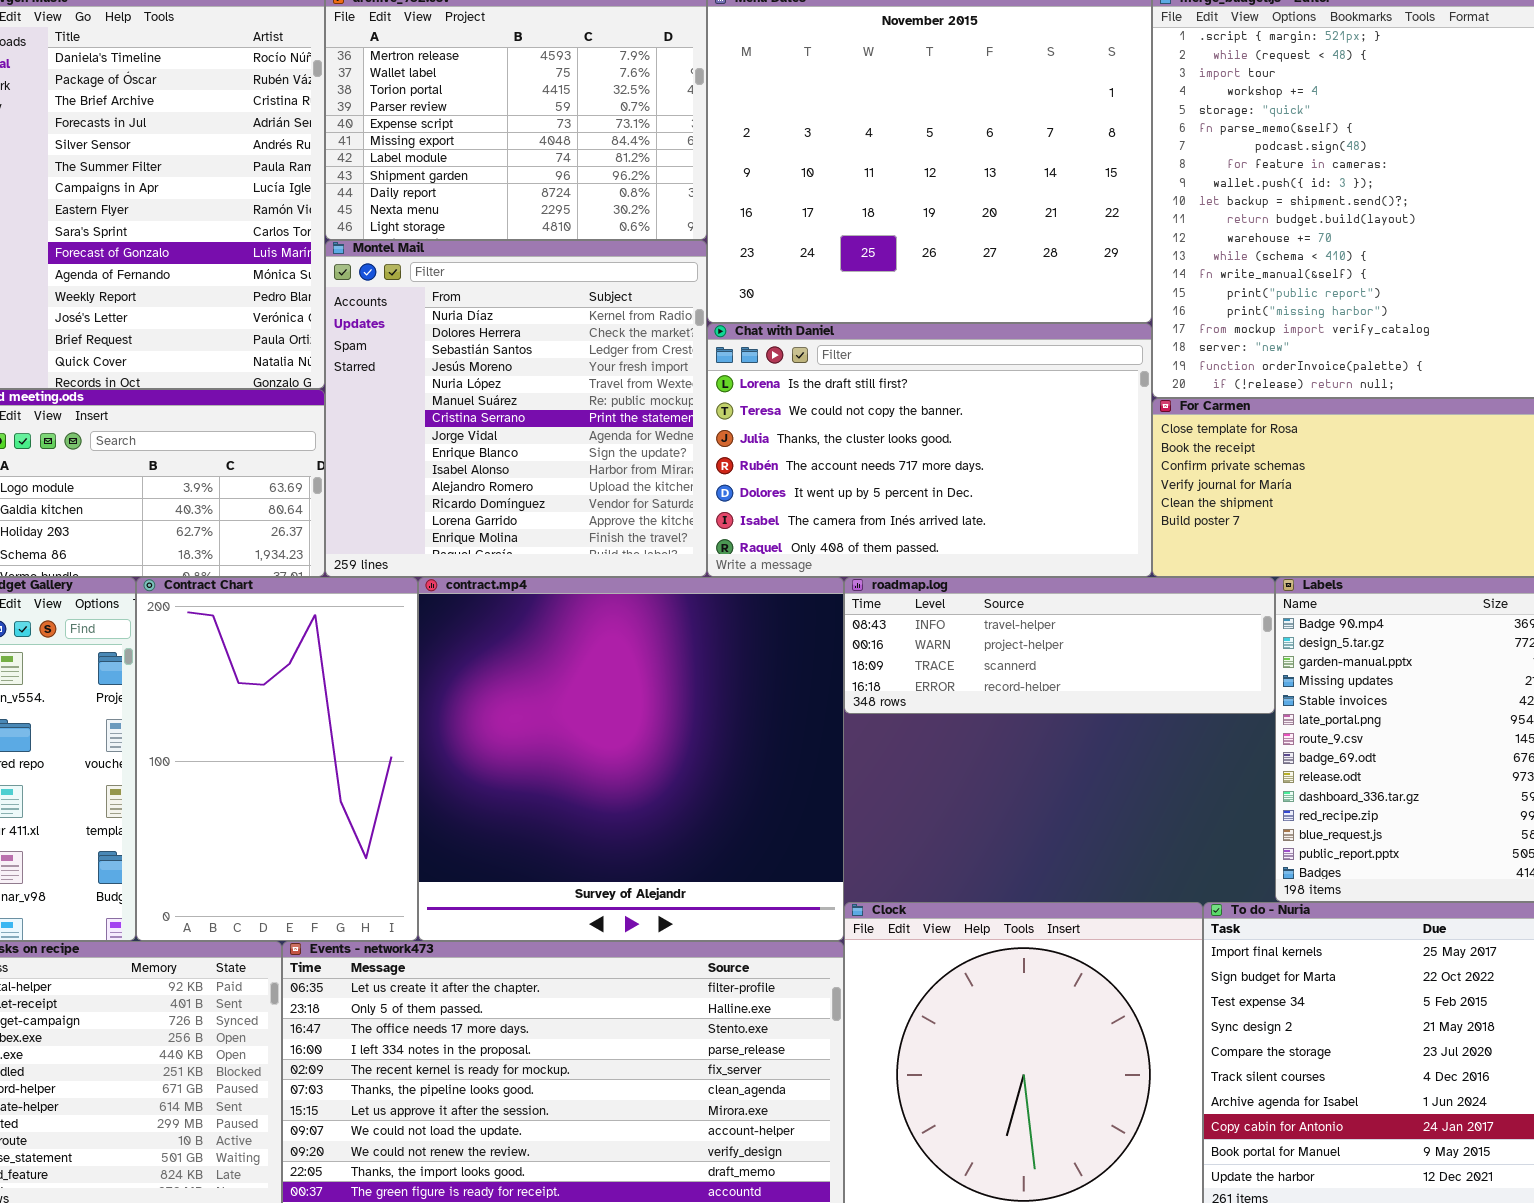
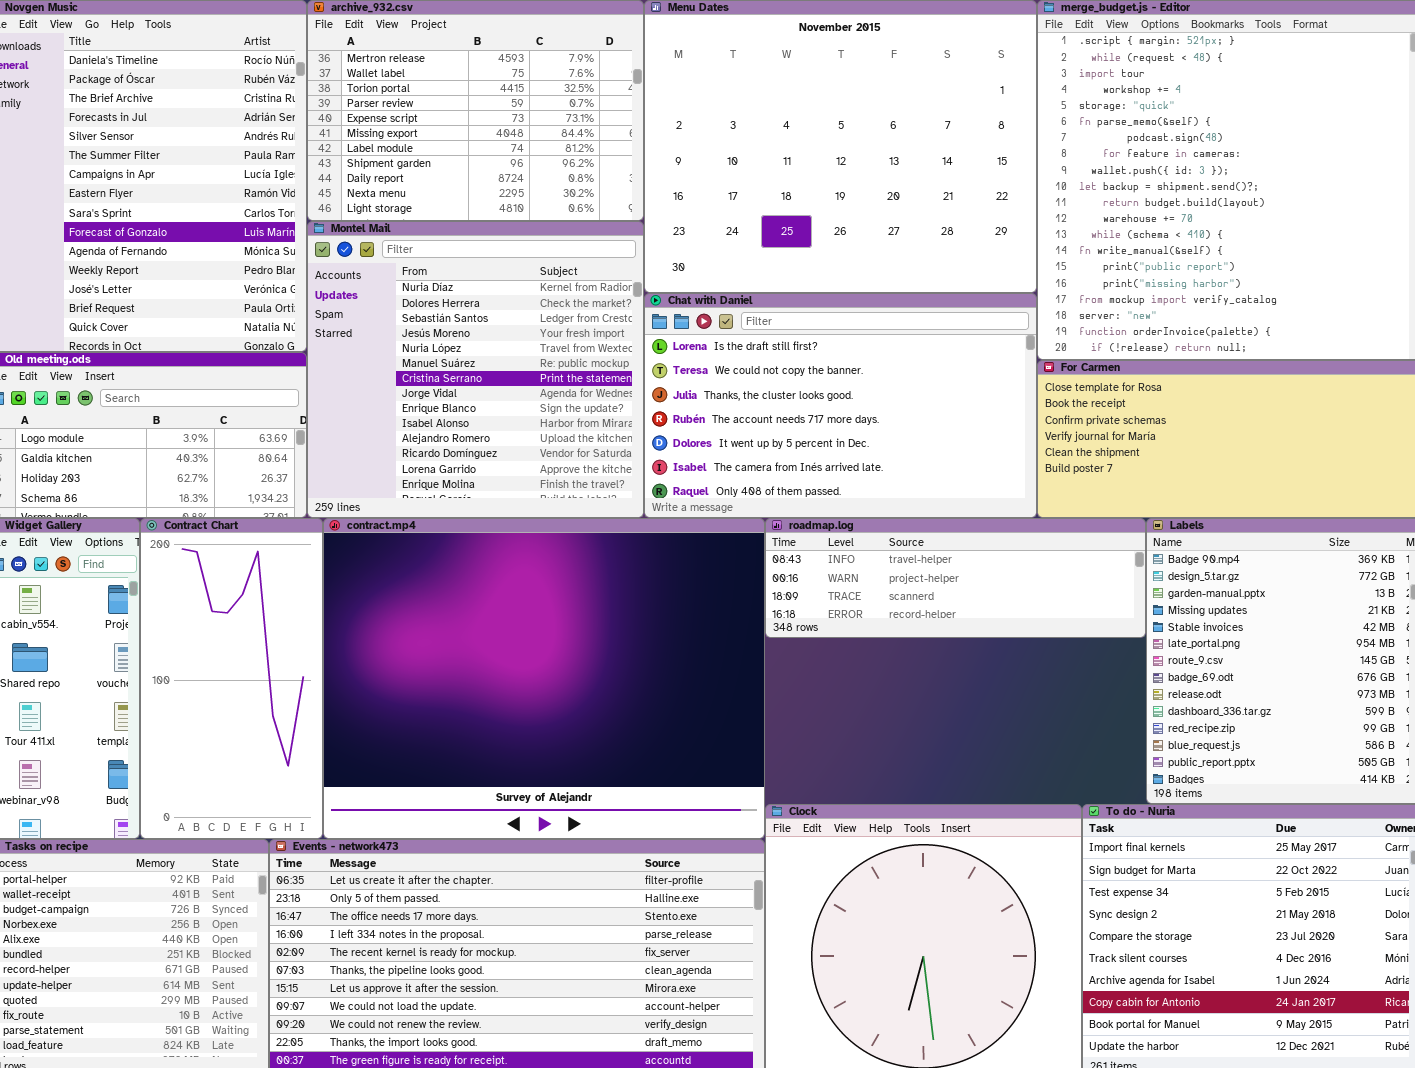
Contract Chart: [136,577,418,941] -> [140,518,323,839], resized
contract.mp4: [418,577,844,941] -> [323,518,765,839], resized

